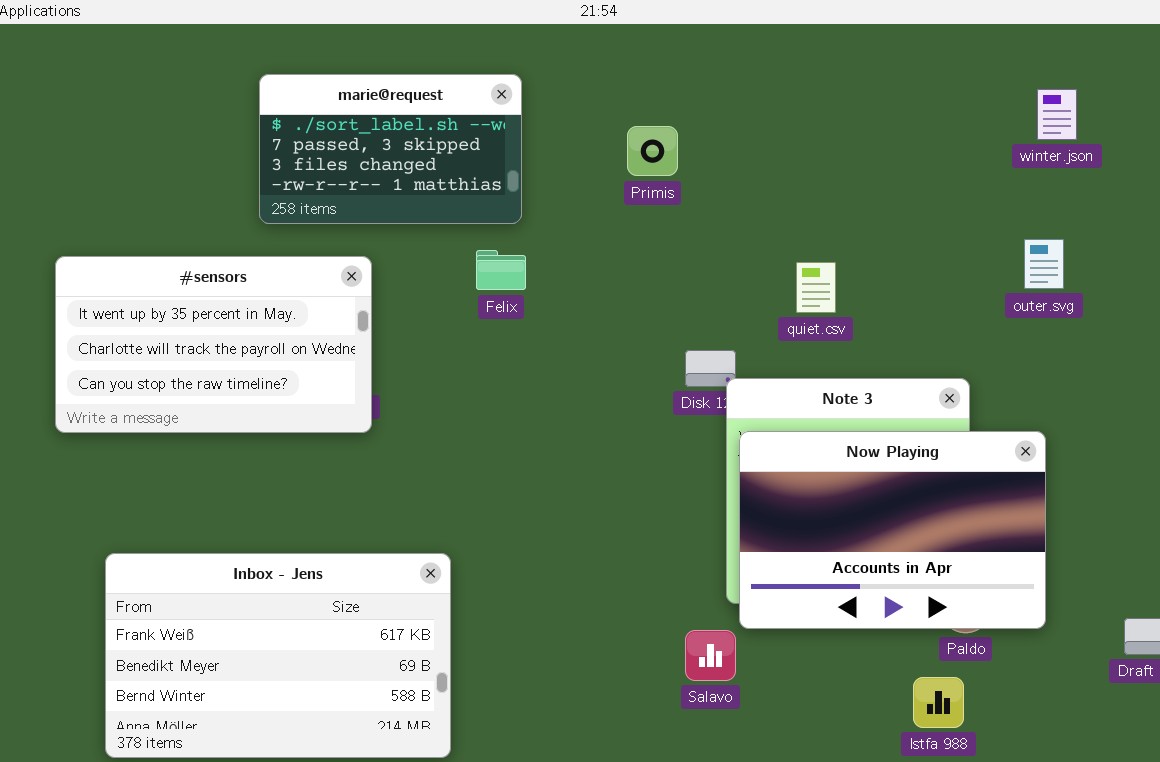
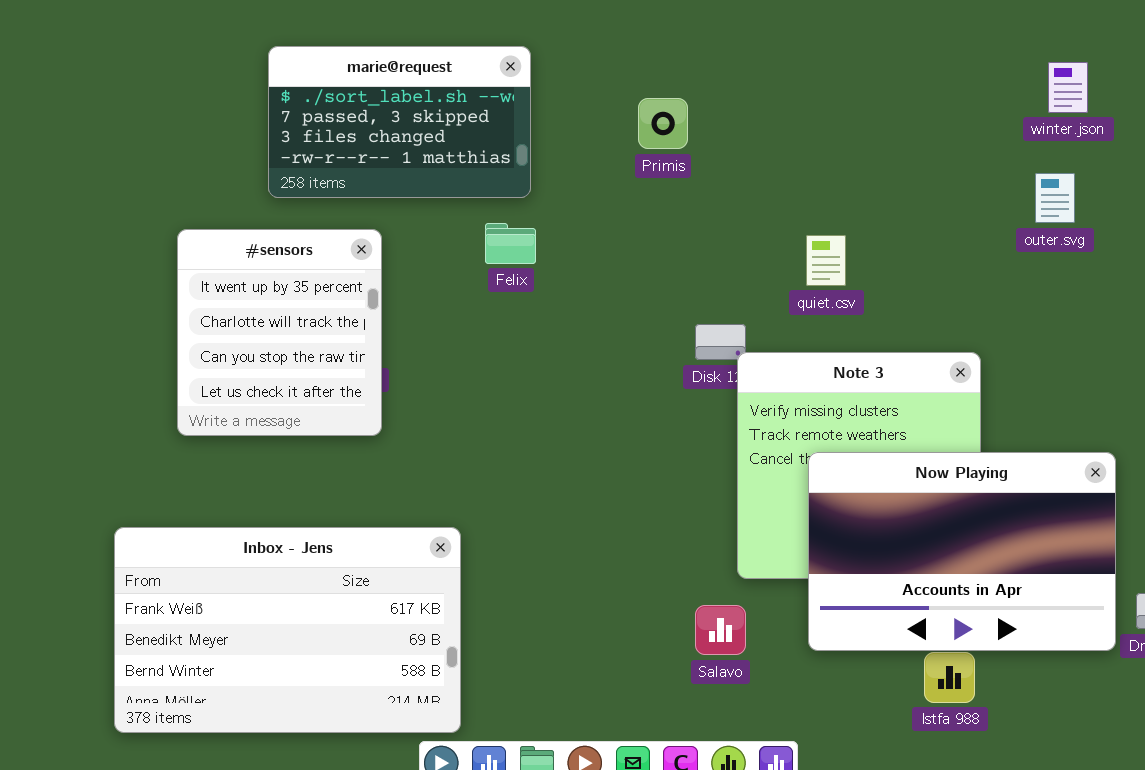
outer.svg: [1024,239,1064,289] -> [1035,173,1075,223], moved
#sensors: [55,256,372,433] -> [177,229,382,436], resized
Now Playing: [739,431,1046,629] -> [808,452,1116,651], moved

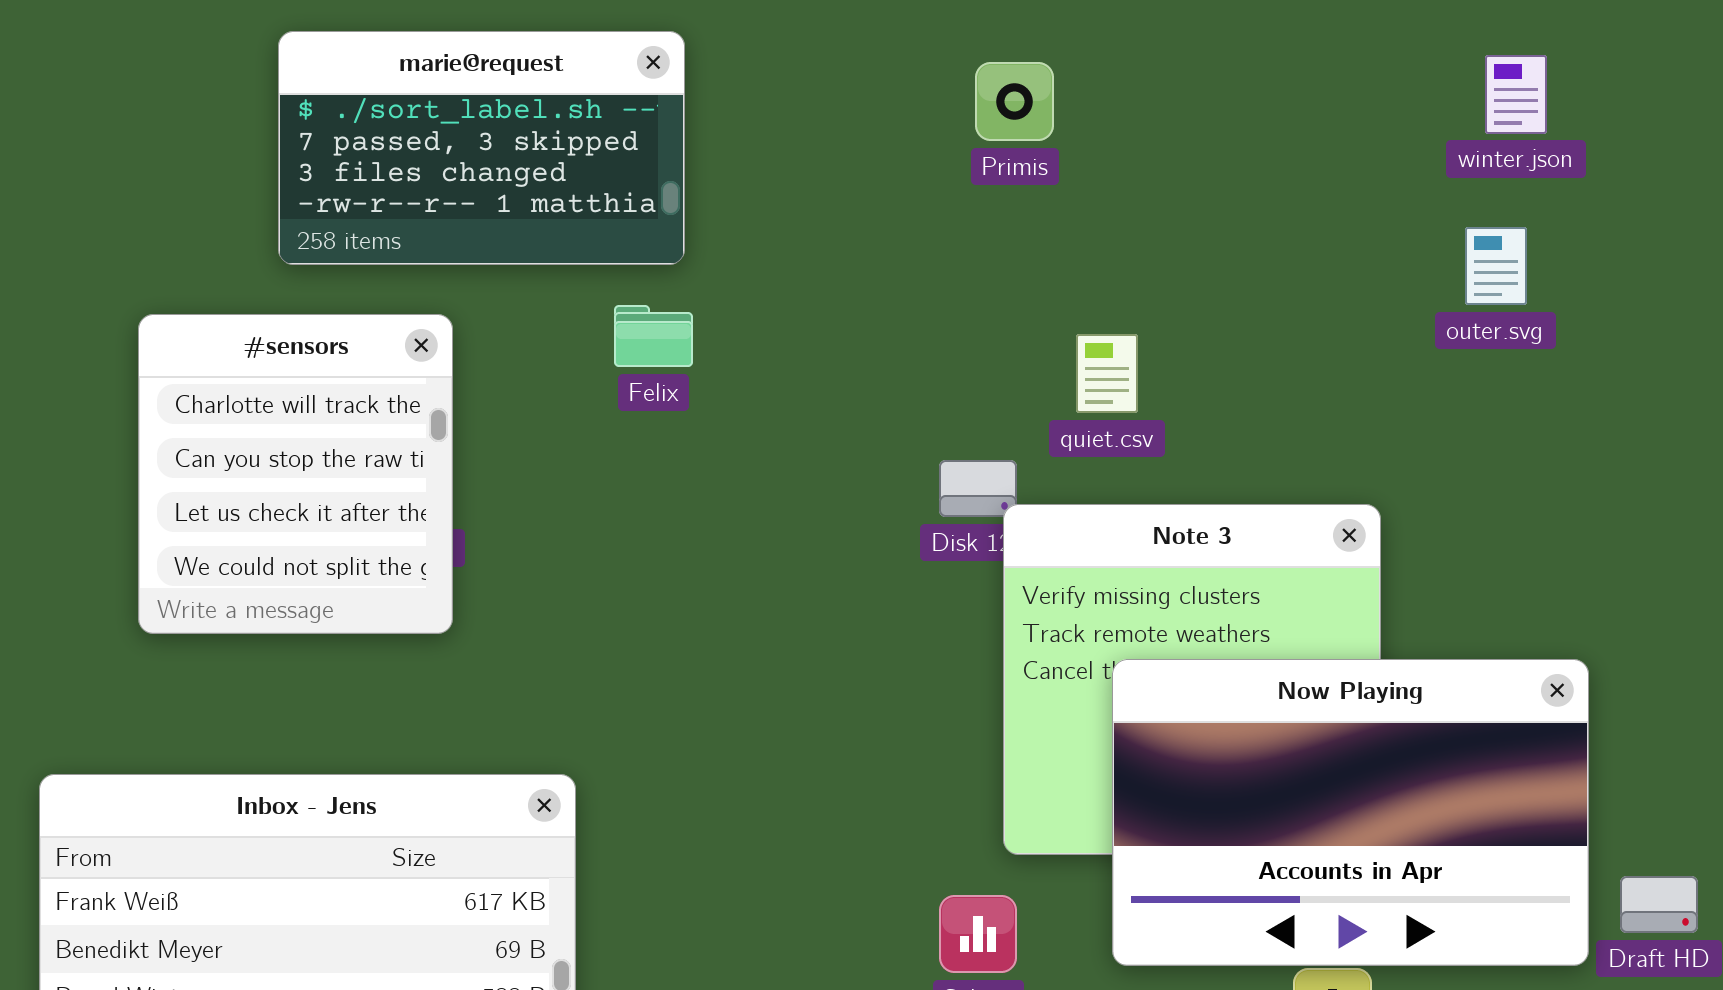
Primis: [638,98,688,149] -> [975,62,1054,141], moved
#sensors: [177,229,382,436] -> [138,314,453,634], scrolled down 1 row
quiet.csv: [806,235,846,286] -> [1076,334,1138,413], moved

